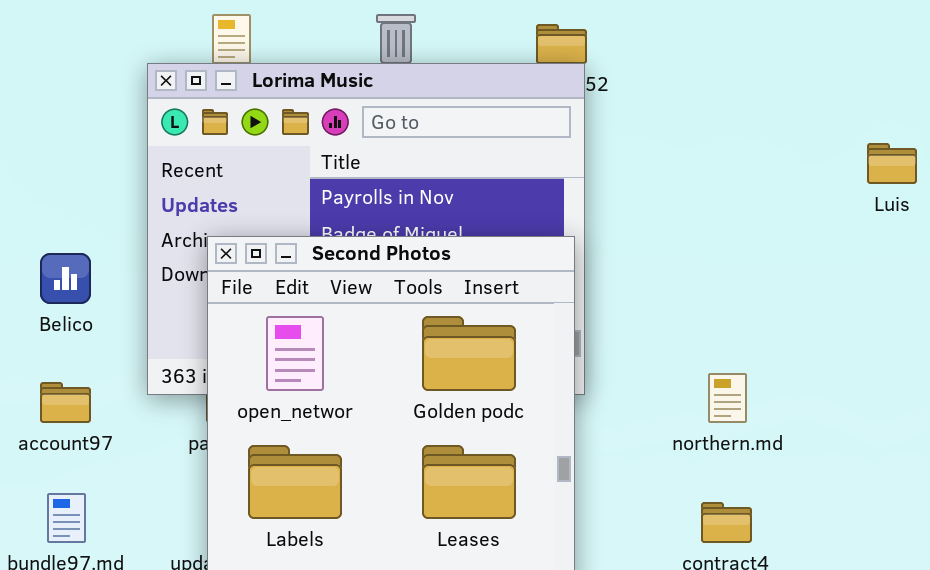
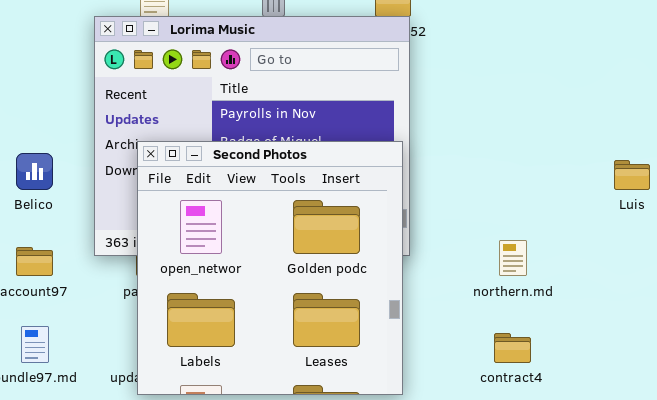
Luis: [867,143,917,184] -> [614,160,650,190], moved

